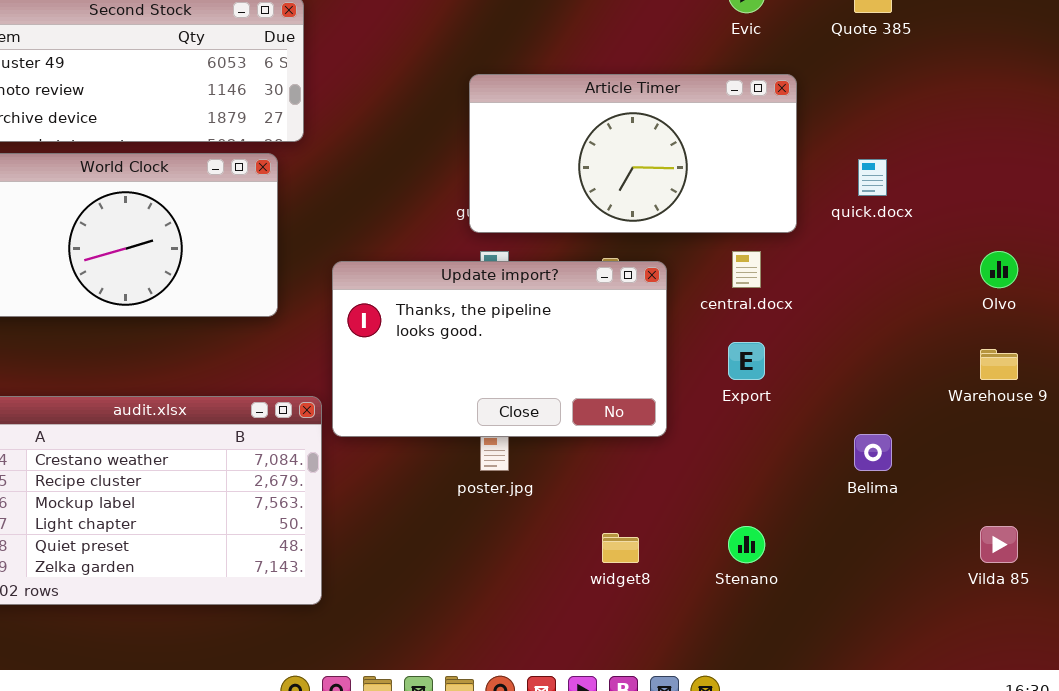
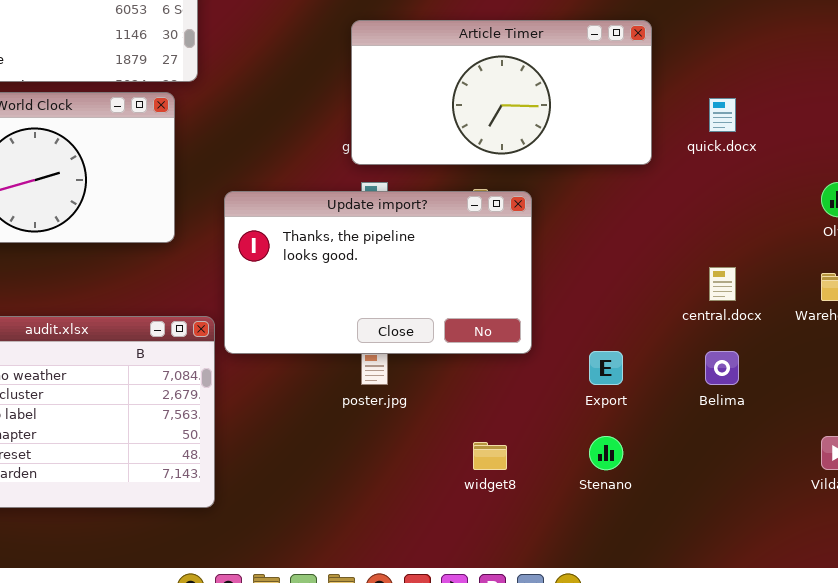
central.docx: [732,251,761,288] -> [709,267,736,301], moved
Export: [728,342,765,380] -> [589,351,623,385], moved

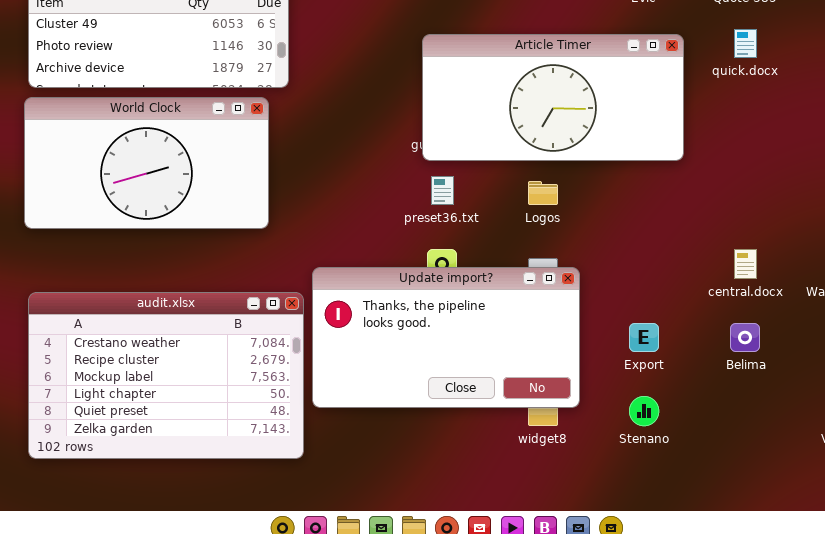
quick.docx: [709,98,736,132] -> [734,29,757,58], moved
Update import?: [224,191,532,354] -> [312,267,580,408], moved

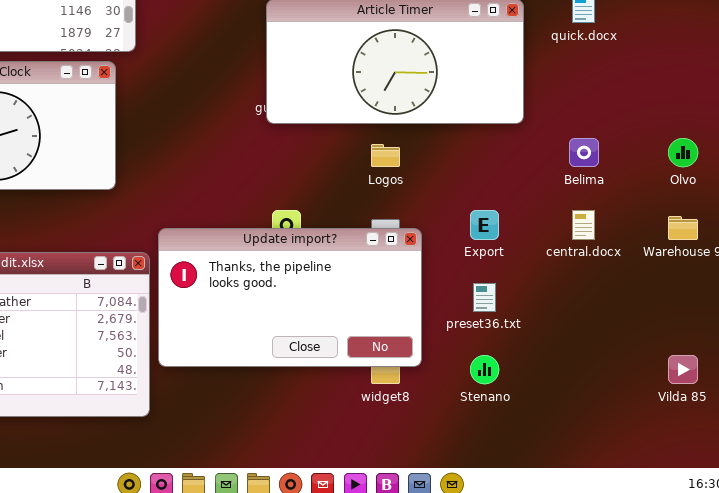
preset36.txt: [431,176,454,205] -> [473,283,496,312], moved
Export: [629,323,659,352] -> [470,210,499,240], moved
Belima: [730,323,760,352] -> [569,138,599,167], moved

